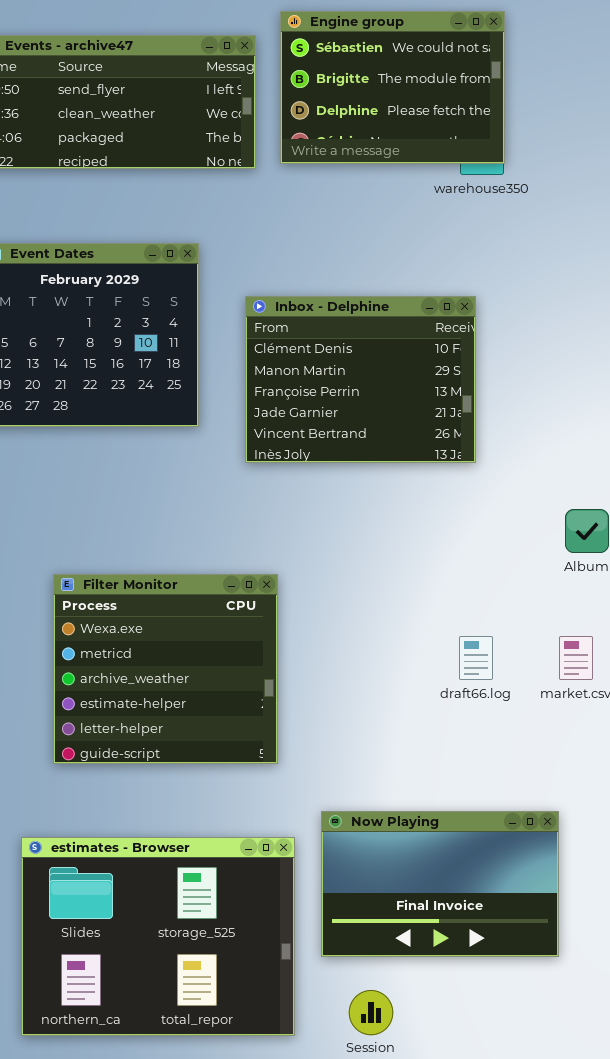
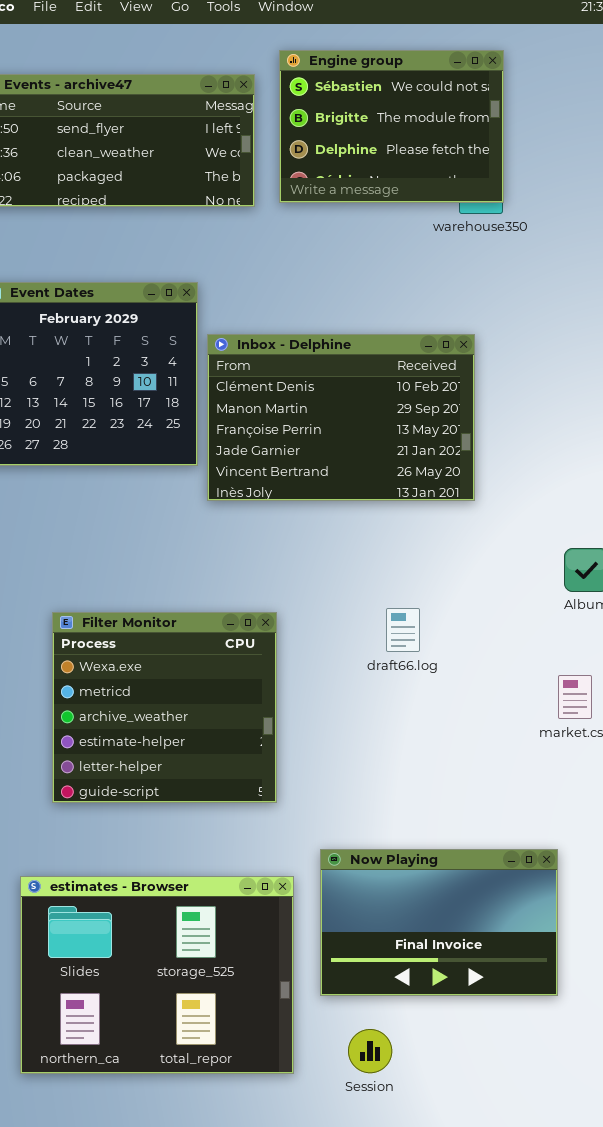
Inbox - Delphine: [245,296,476,463] -> [207,334,475,501], resized
draft66.log: [459,636,493,680] -> [386,608,420,652], moved

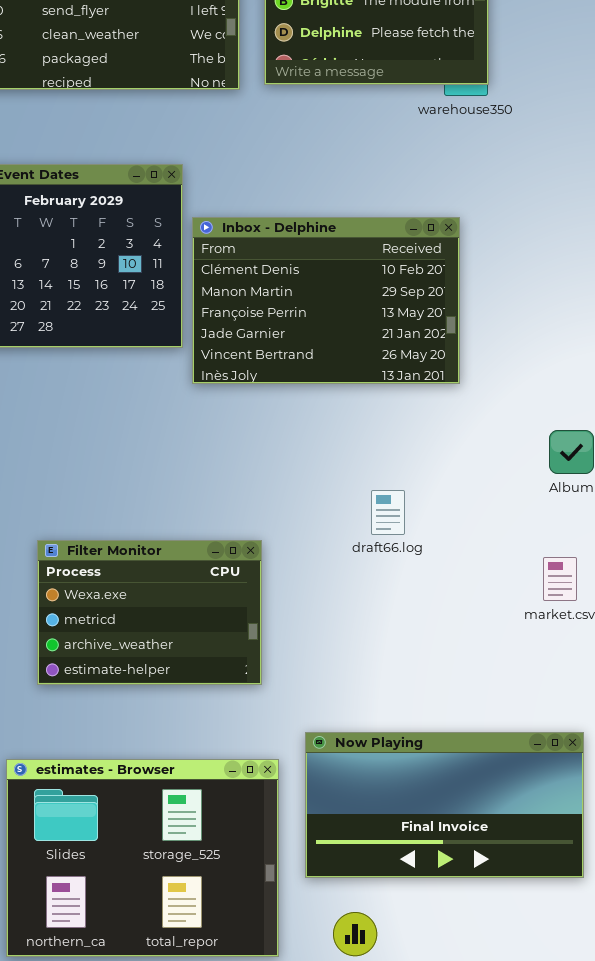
Filter Monitor: [52,612,277,803] -> [37,540,262,685], resized
Now Playing: [320,849,558,996] -> [305,732,584,878], resized

